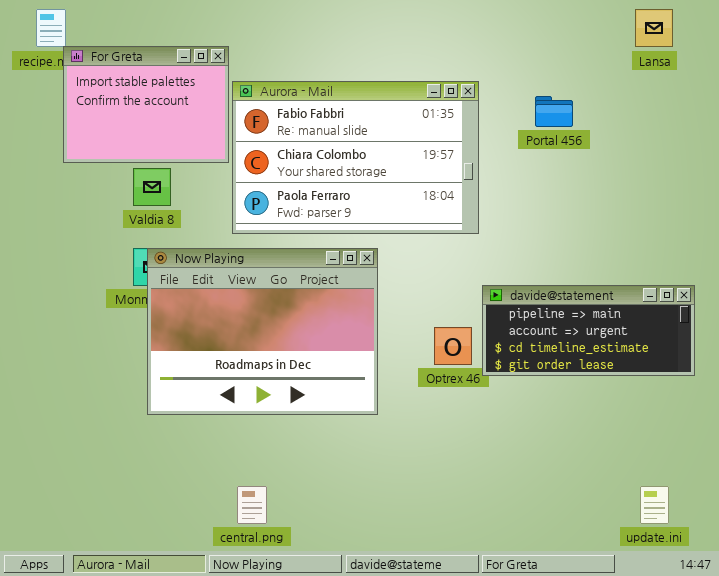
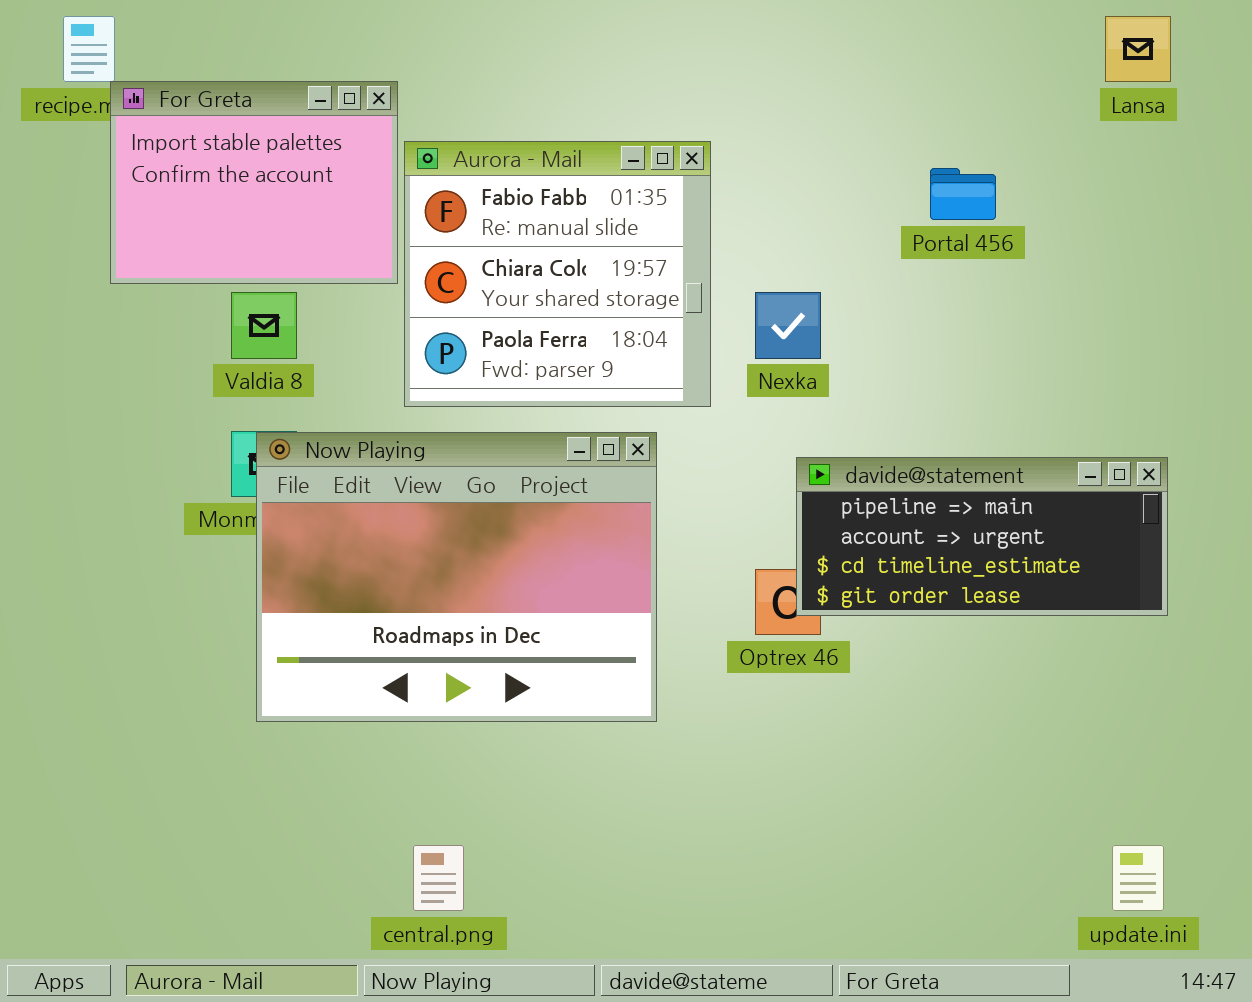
Aurora - Mail: [232,81,479,234] -> [404,141,711,407], resized
davide@statement: [482,285,695,376] -> [796,457,1168,616], moved

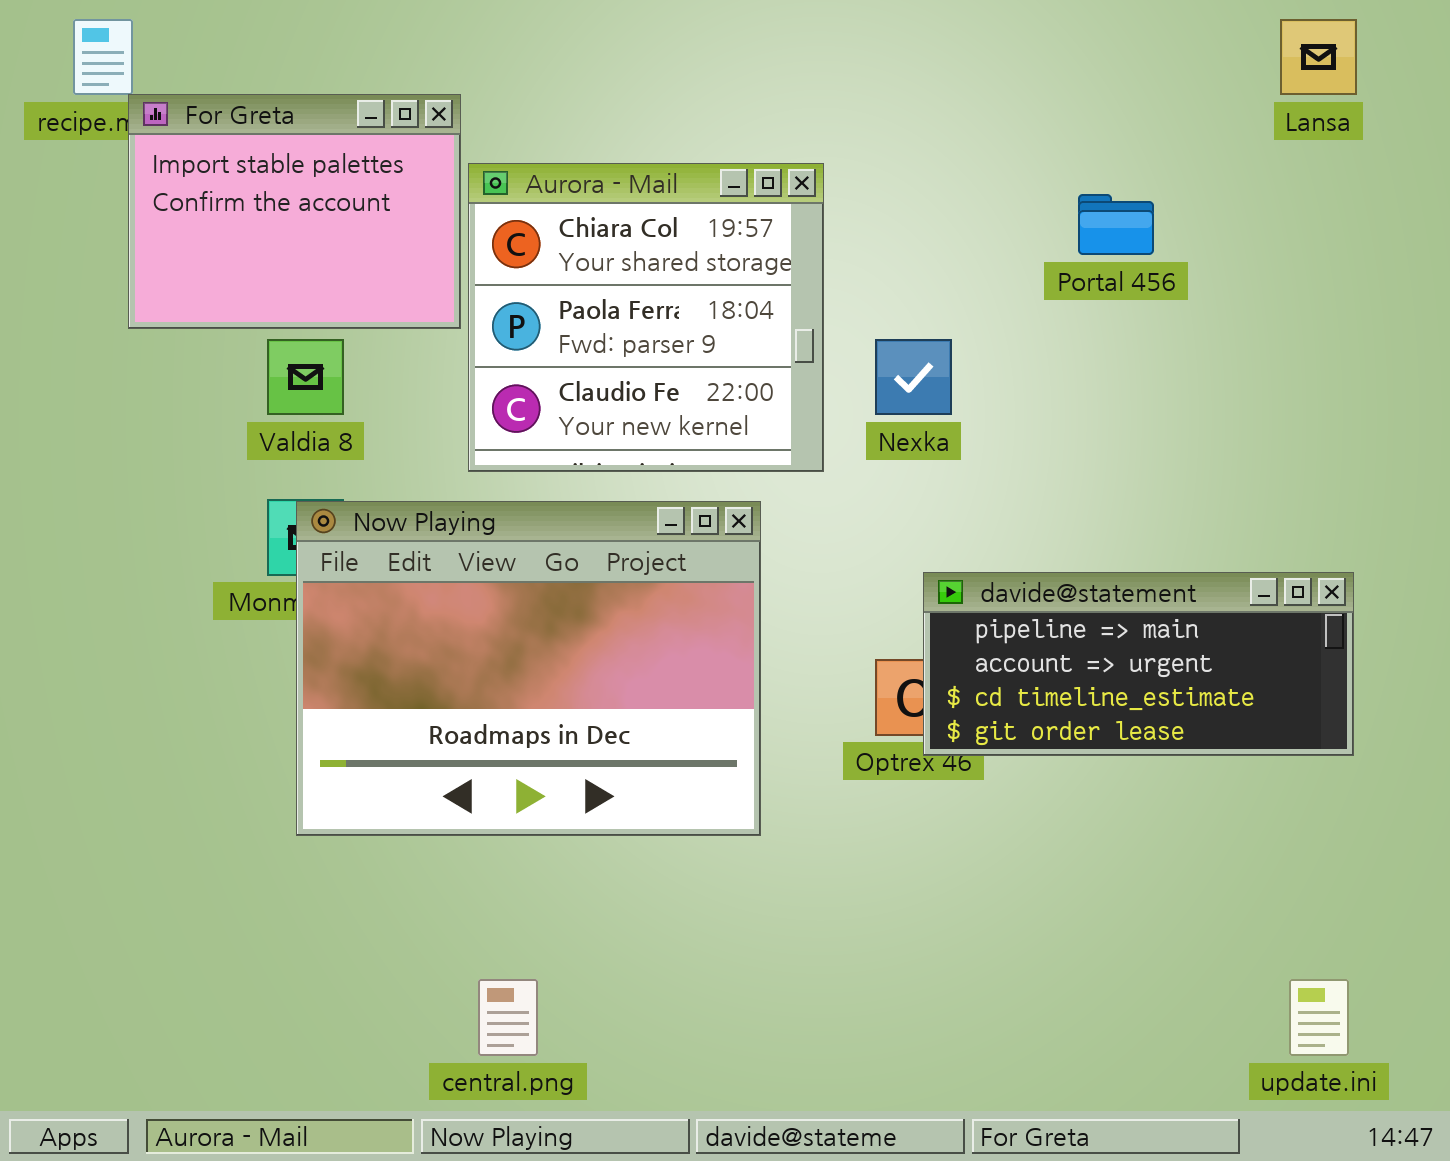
Aurora - Mail: [404,141,711,407] -> [468,163,824,472], scrolled down 1 row
davide@statement: [796,457,1168,616] -> [923,572,1354,756], moved

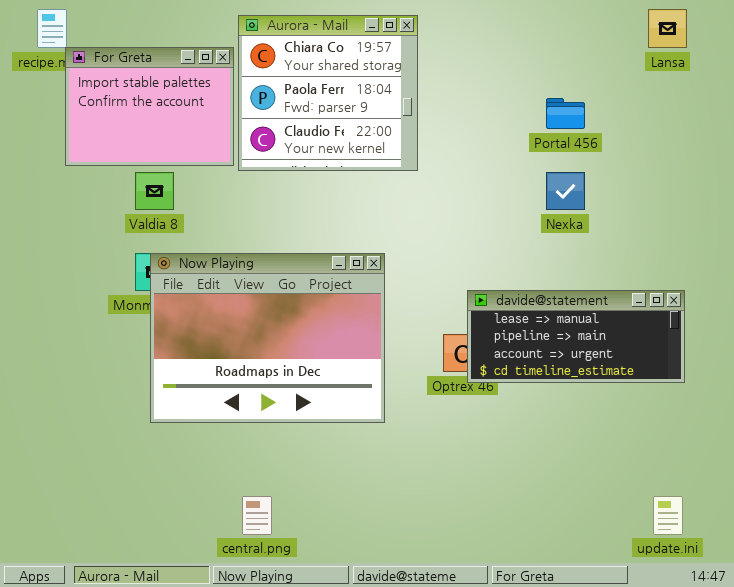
Aurora - Mail: [468,163,824,472] -> [238,15,418,171], moved
Nexka: [875,339,952,415] -> [546,172,585,210], moved
davide@statement: [923,572,1354,756] -> [467,290,685,383], scrolled up 1 row

